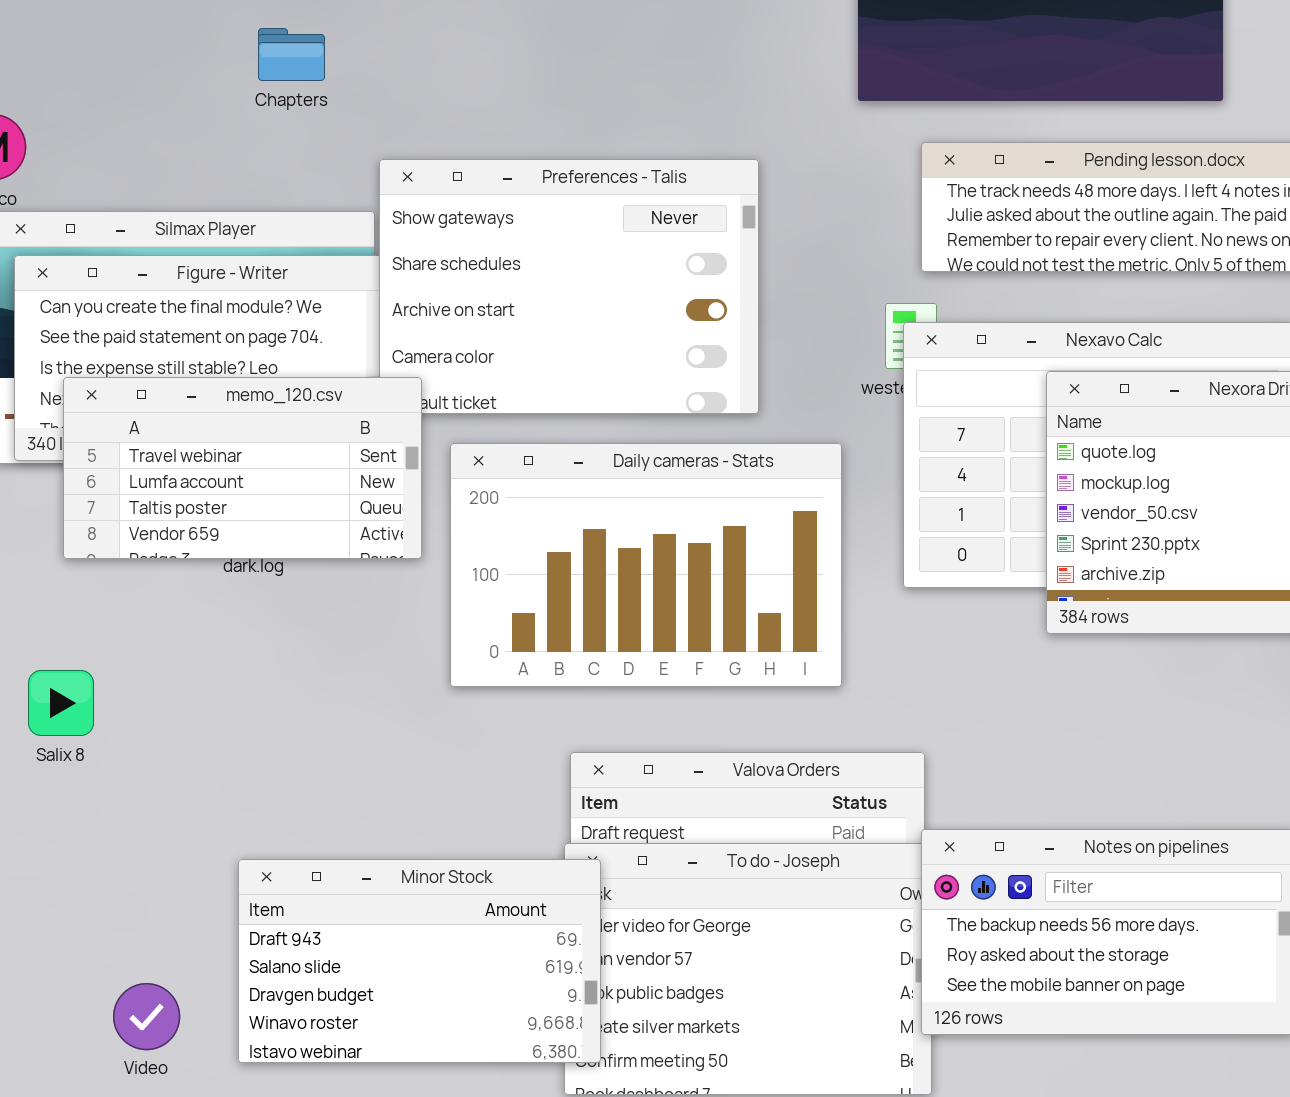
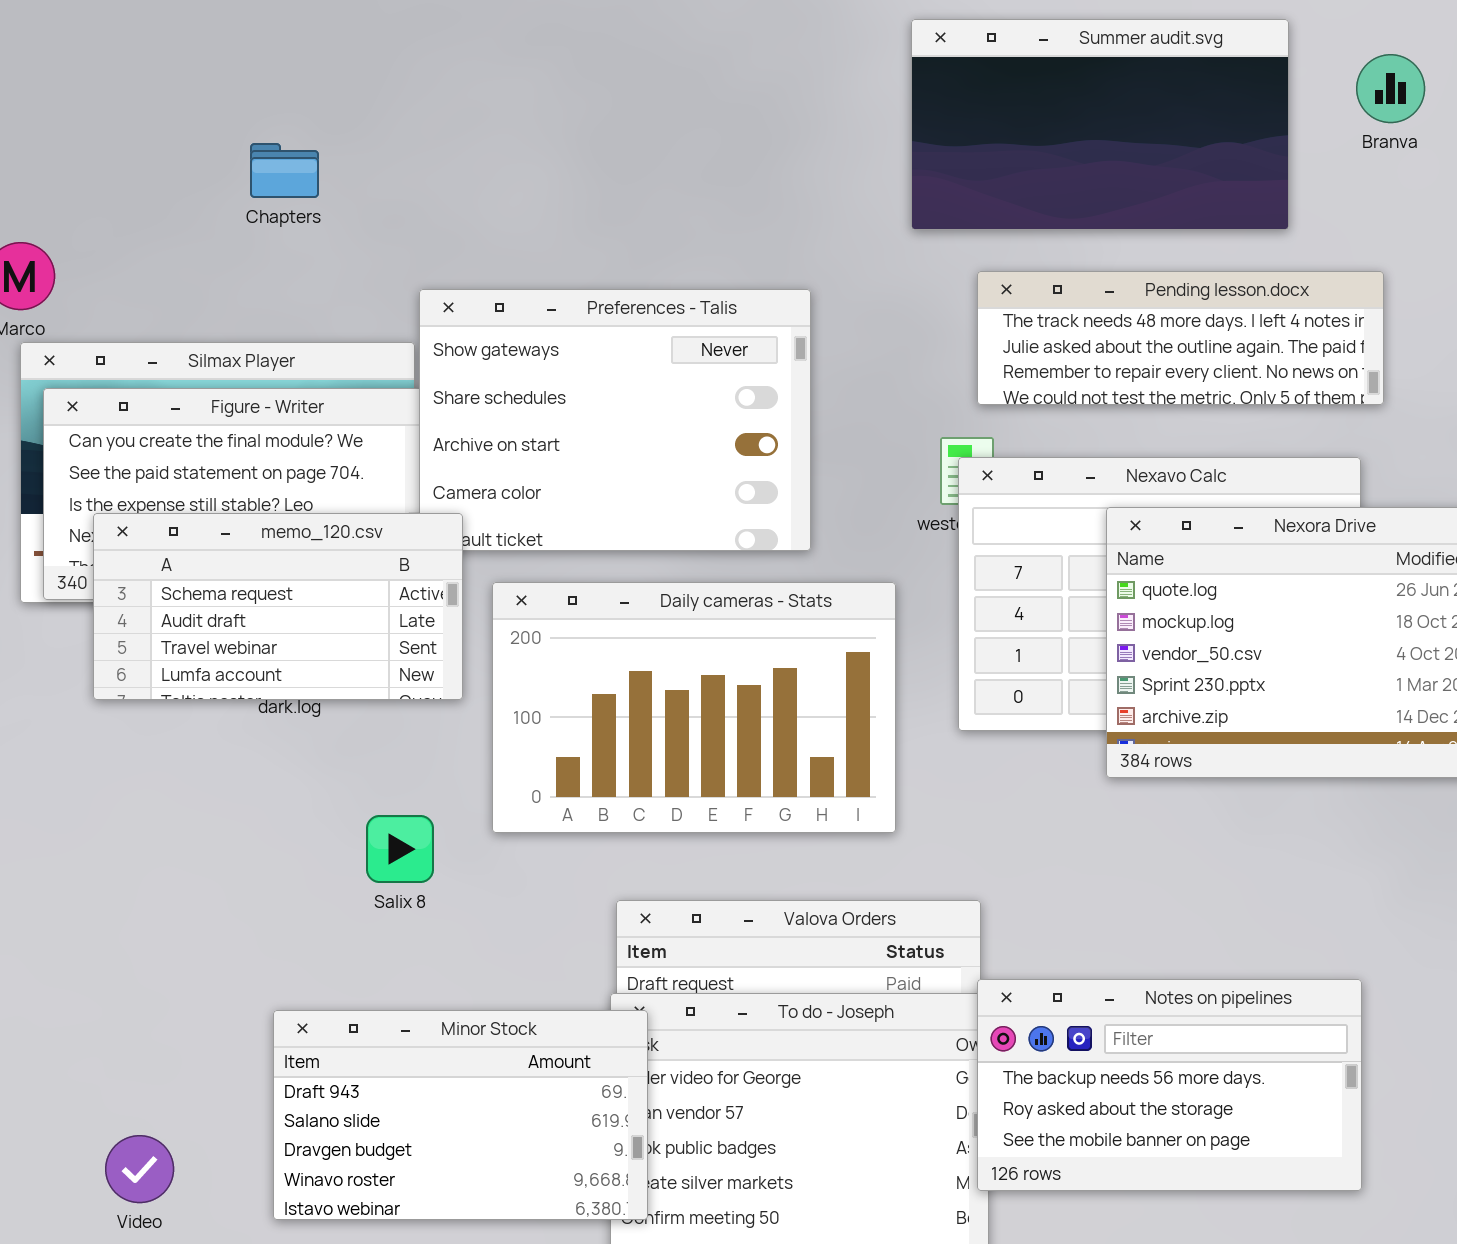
Chapters: [258,28,325,81] -> [250,143,319,198], moved
memo_120.csv: [63,377,422,559] -> [93,513,463,700], scrolled up 2 rows
Salix 8: [28,670,94,736] -> [366,815,434,883], moved
Video: [113,983,180,1050] -> [105,1135,174,1203], moved

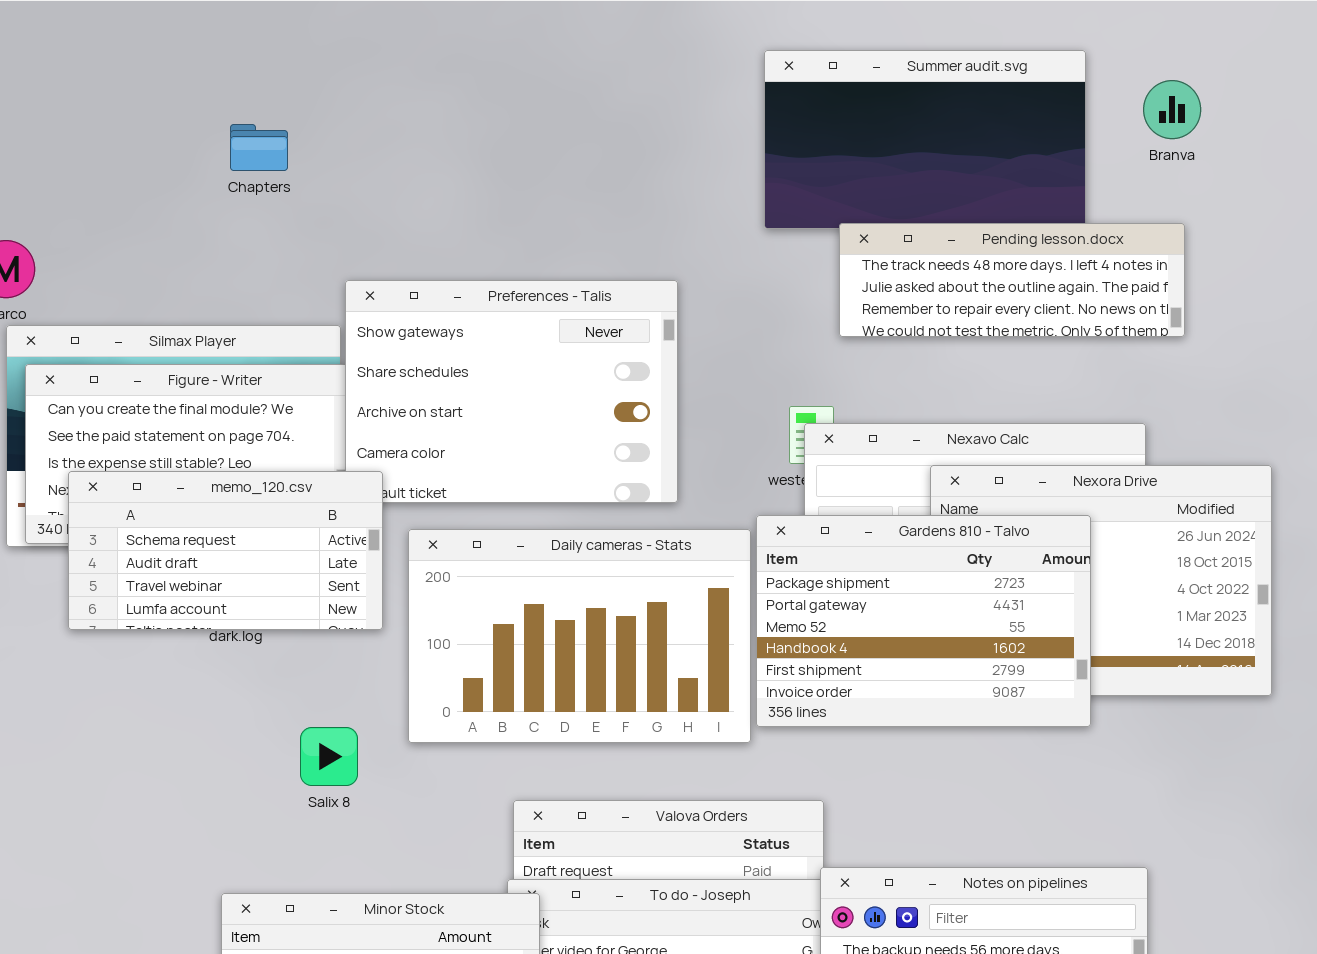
Chapters: [250,143,319,198] -> [230,124,288,171], moved
Pending lesson.docx: [977,271,1384,405] -> [839,223,1185,337], moved
Gardens 810 - Talvo: none -> [756,515,1091,727], opened

